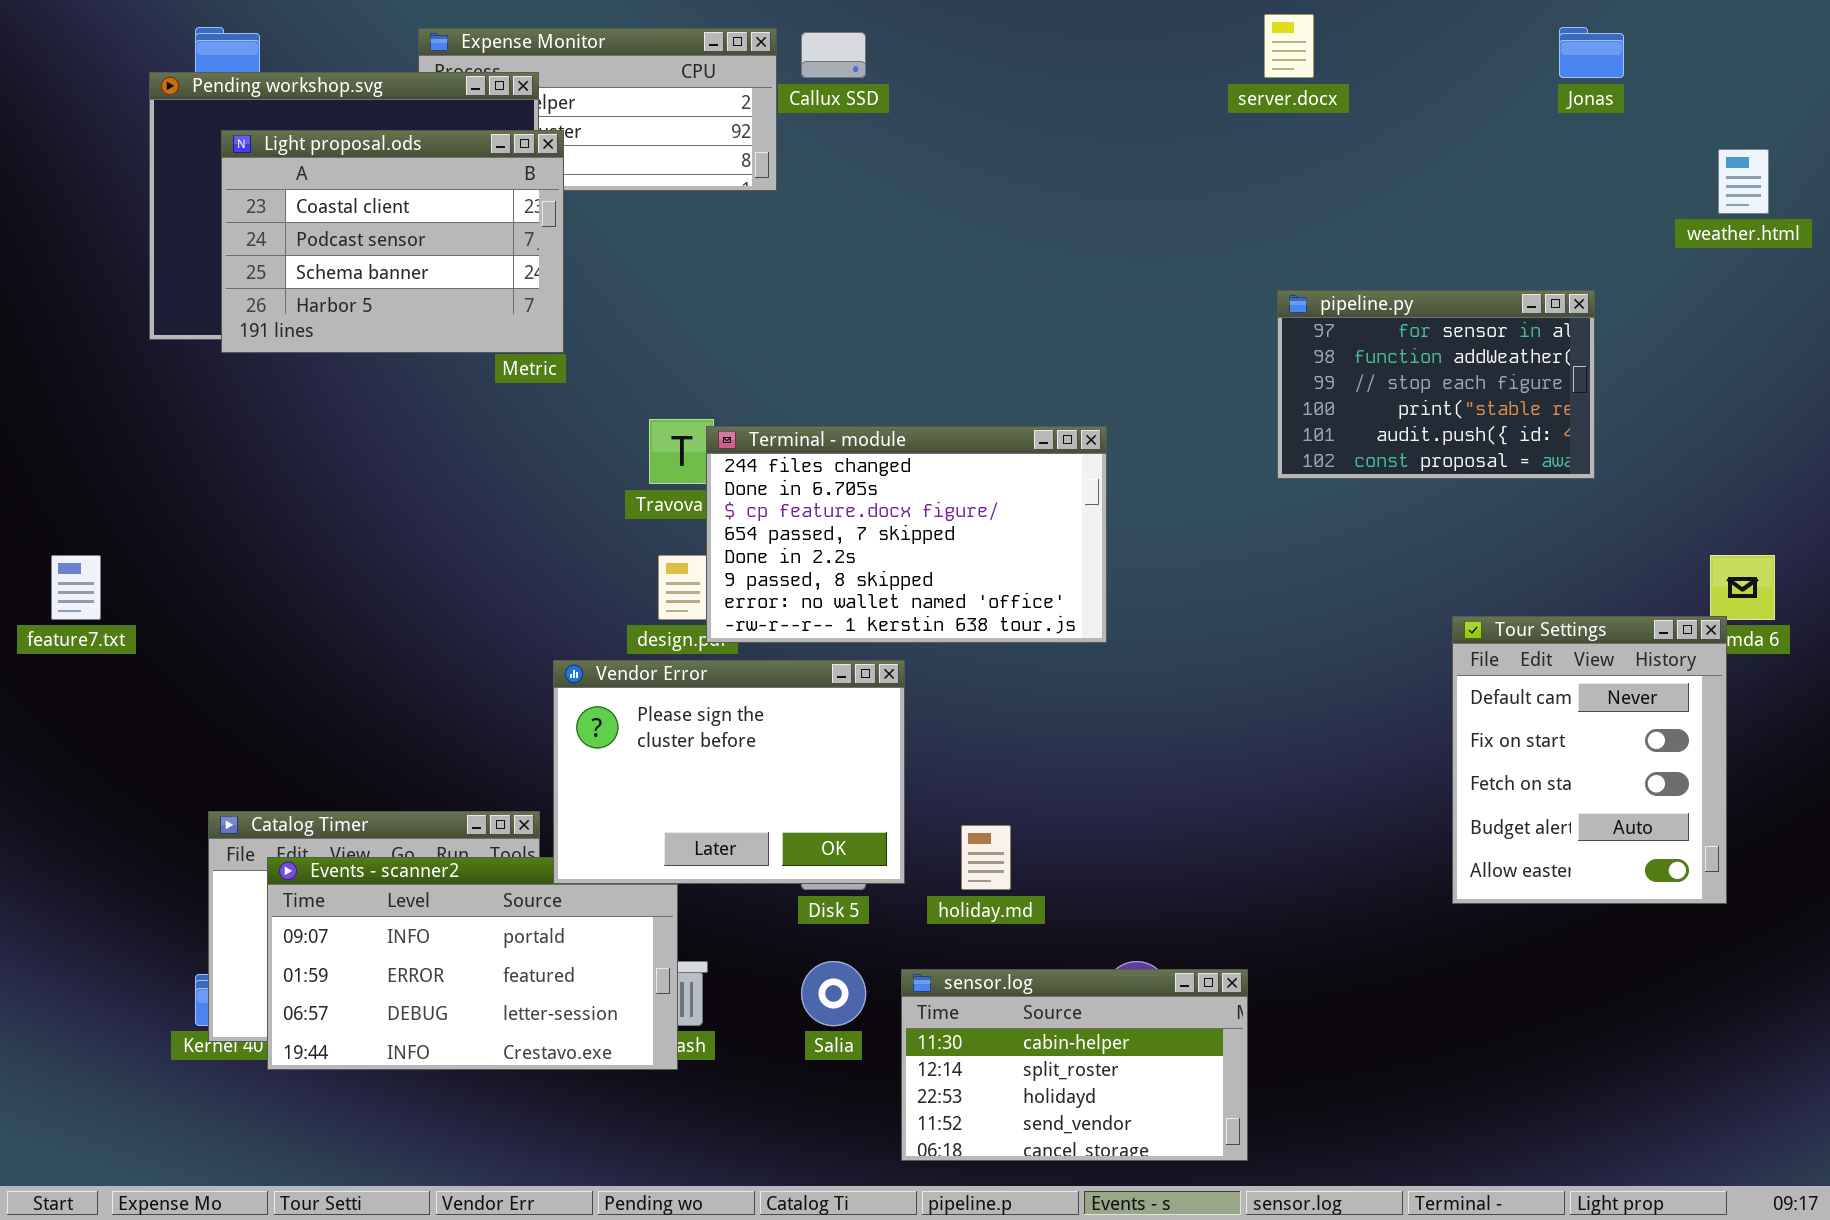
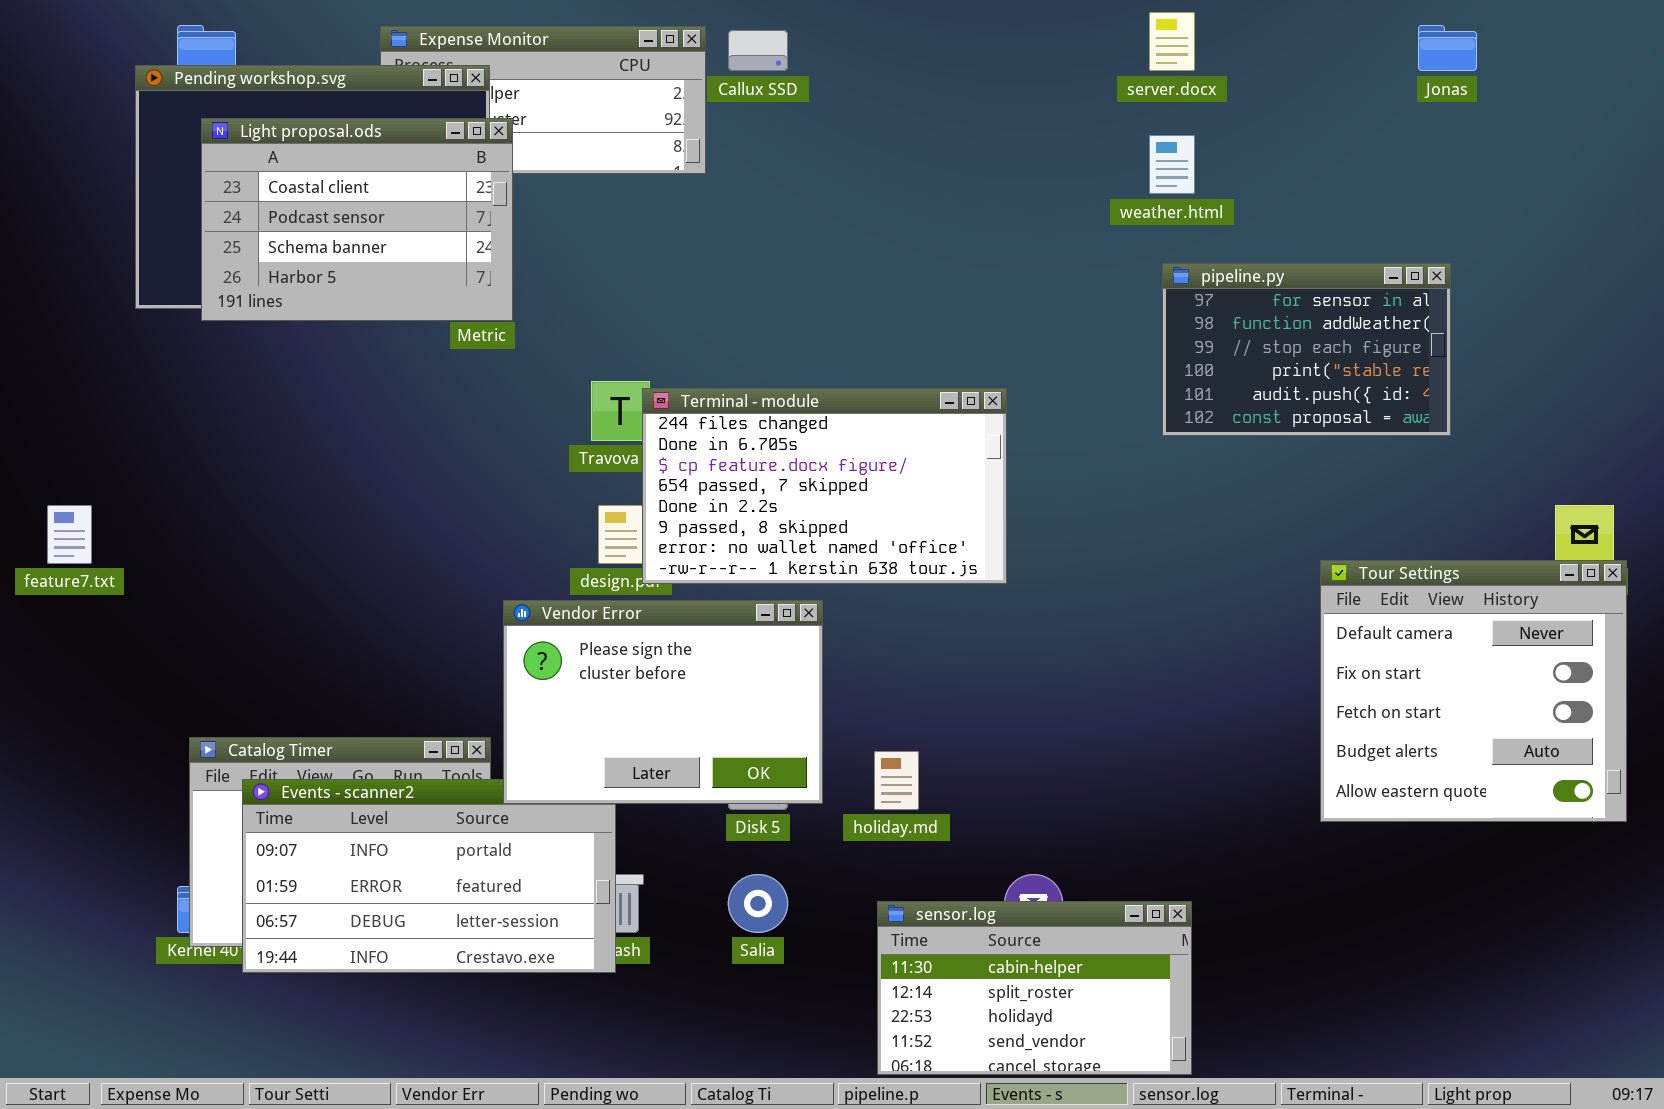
weather.html: [1718,149,1769,214] -> [1149,135,1195,194], moved
Tour Settings: [1452,616,1727,904] -> [1320,560,1627,822], resized
sensor.log: [901,969,1248,1161] -> [877,901,1192,1075], moved

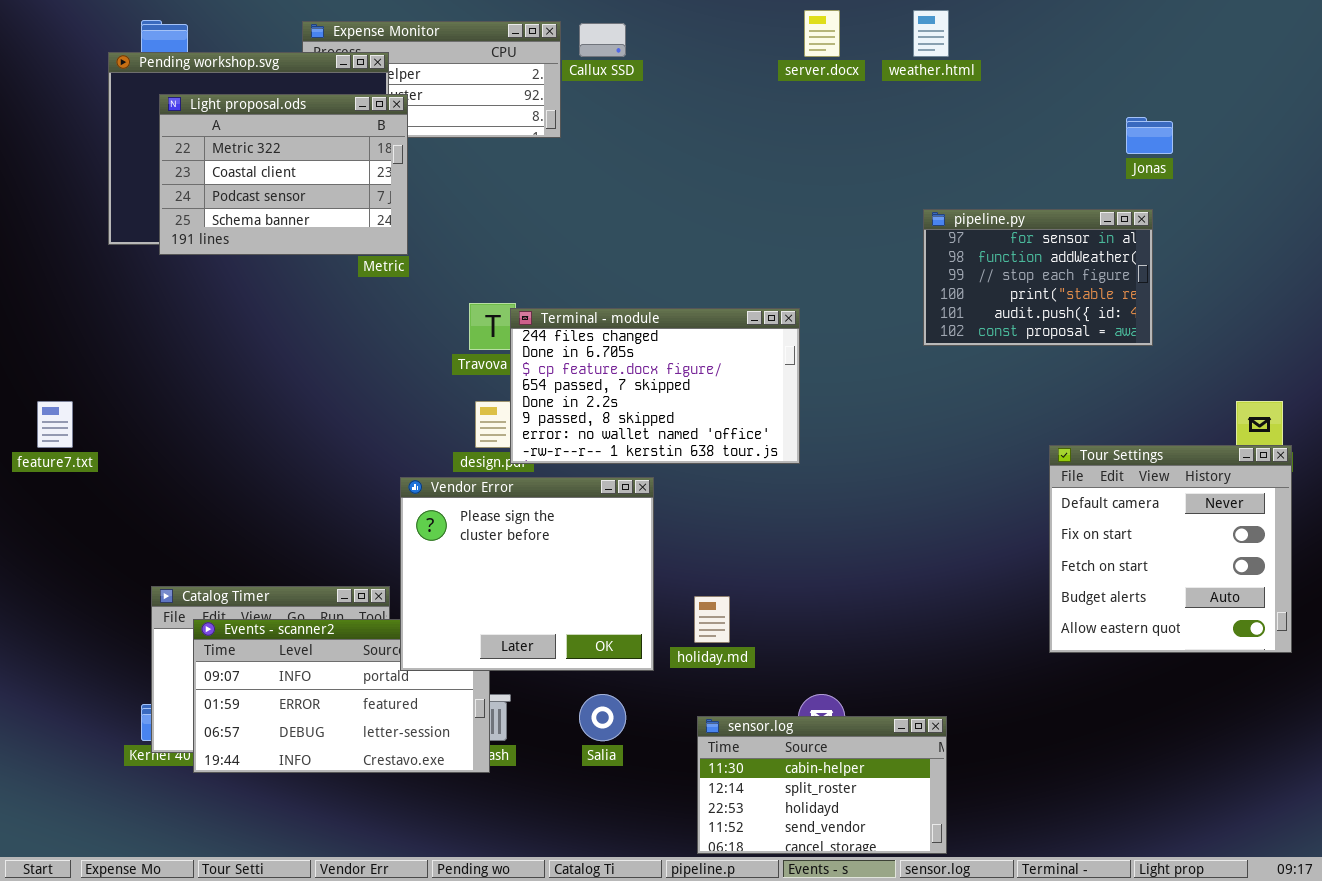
server.docx: [1149,12,1195,71] -> [804,10,840,57], moved
Jonas: [1418,25,1477,71] -> [1126,117,1173,154], moved
Light proposal.ods: [201,118,513,321] -> [159,94,408,255], scrolled up 1 row
weather.html: [1149,135,1195,194] -> [913,10,949,57], moved
Vendor Error: [503,600,823,804] -> [400,477,654,671], resized

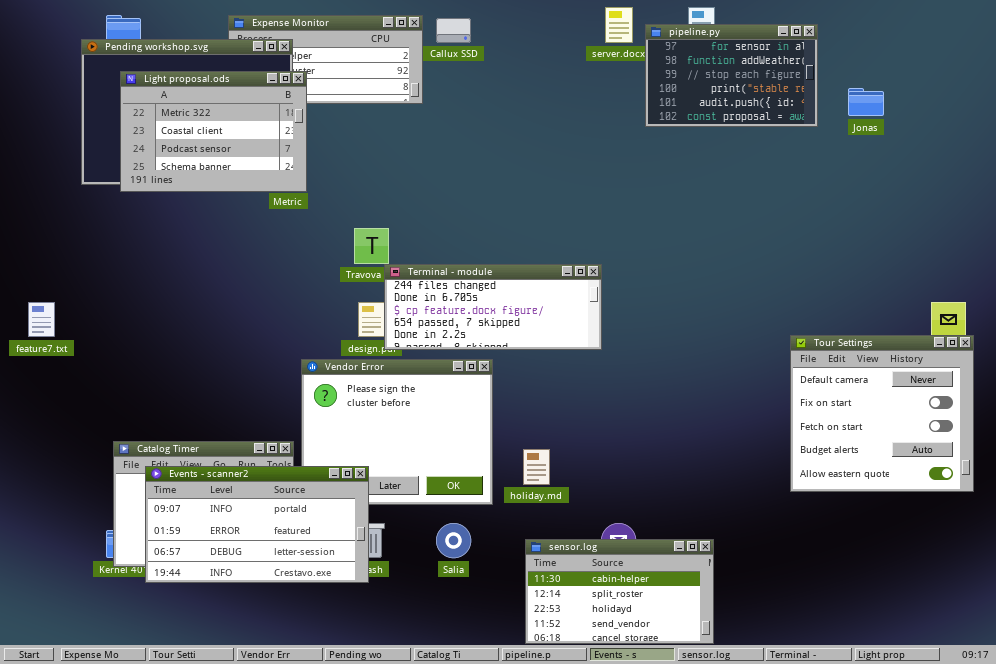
pipeline.py: [923,209,1153,346] -> [645,24,818,127], moved
Terminal - module: [510,308,800,464] -> [384,264,602,350], resized
Events - scanner2: [193,619,490,773] -> [145,466,369,583], raised

